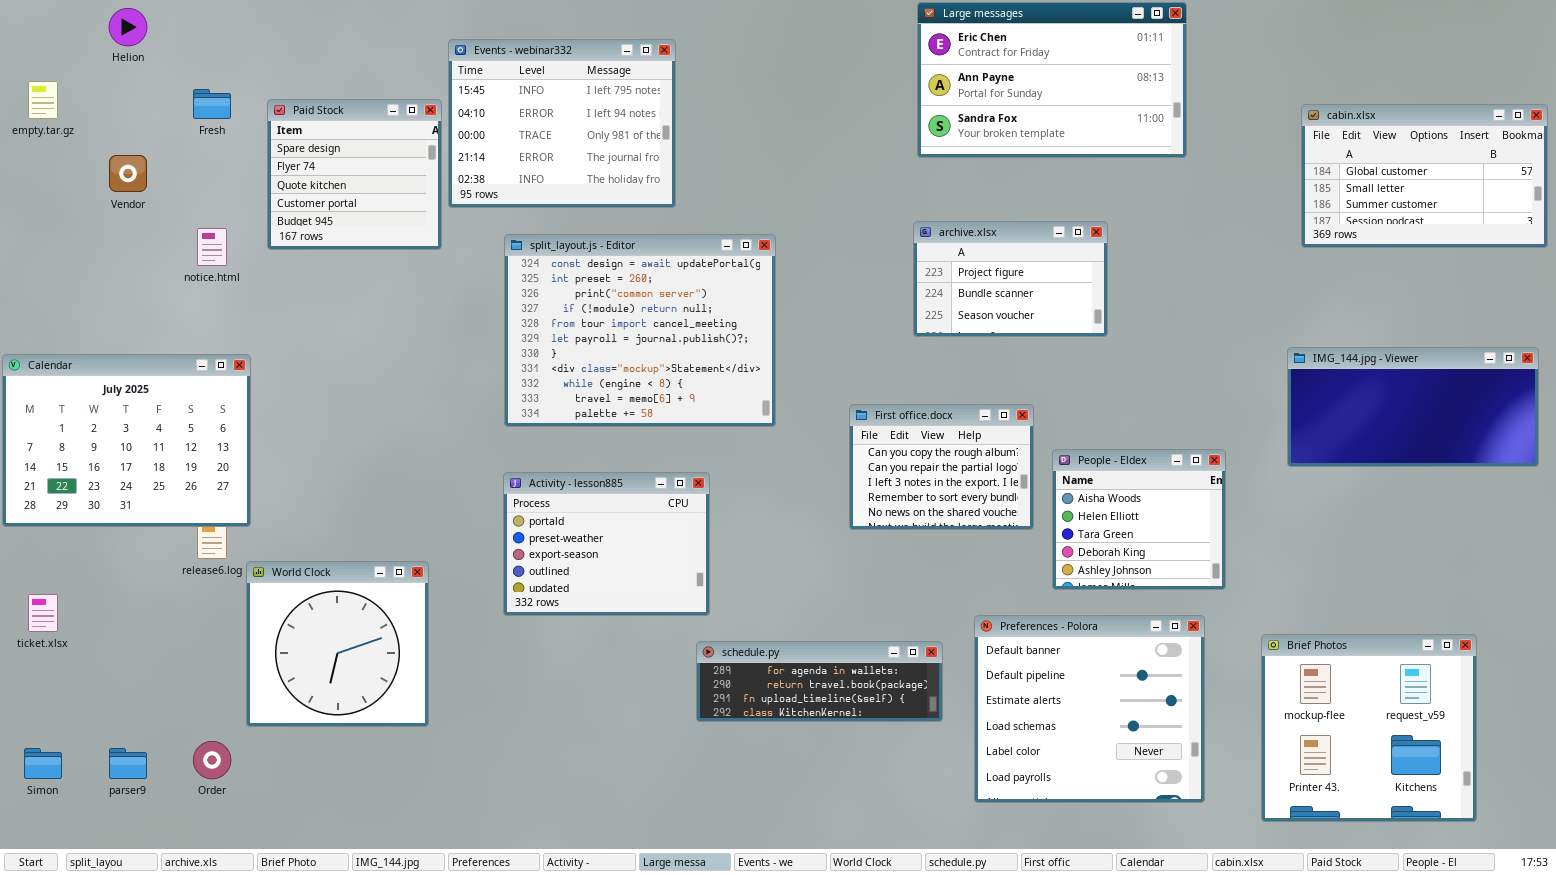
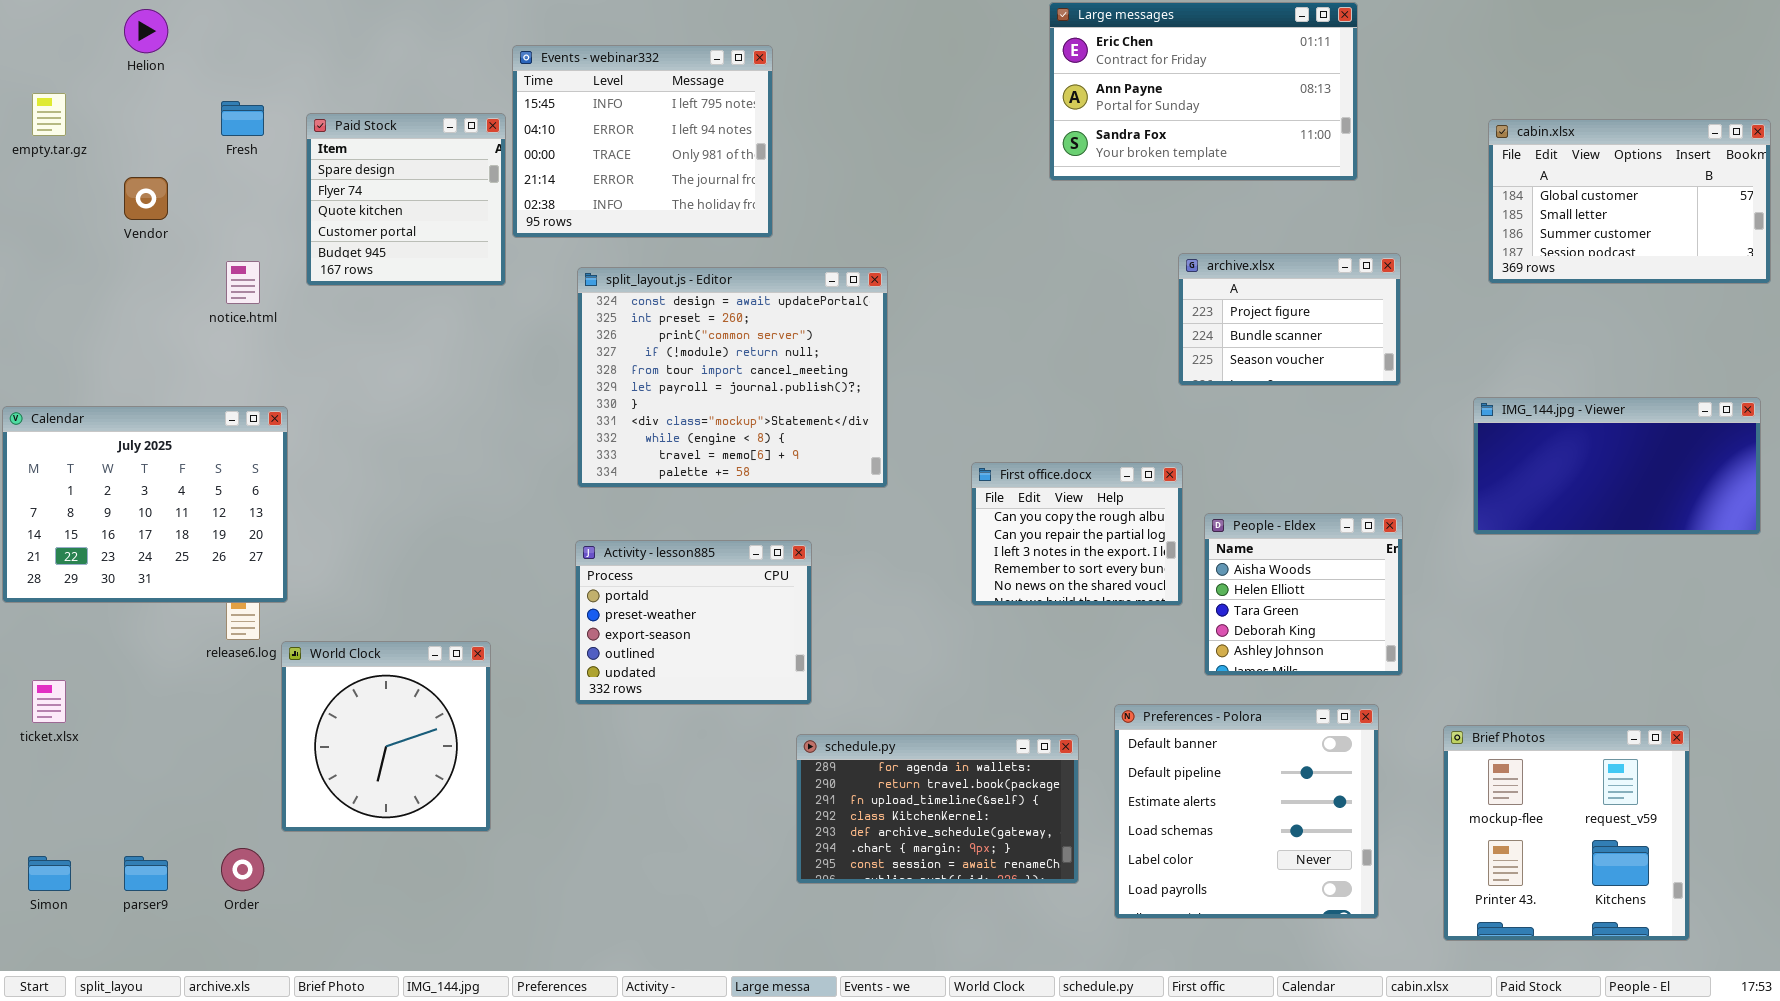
archive.xlsx: [913,221,1108,337] -> [1178,253,1401,386], moved
schedule.py: [696,641,943,722] -> [796,734,1079,884], resized

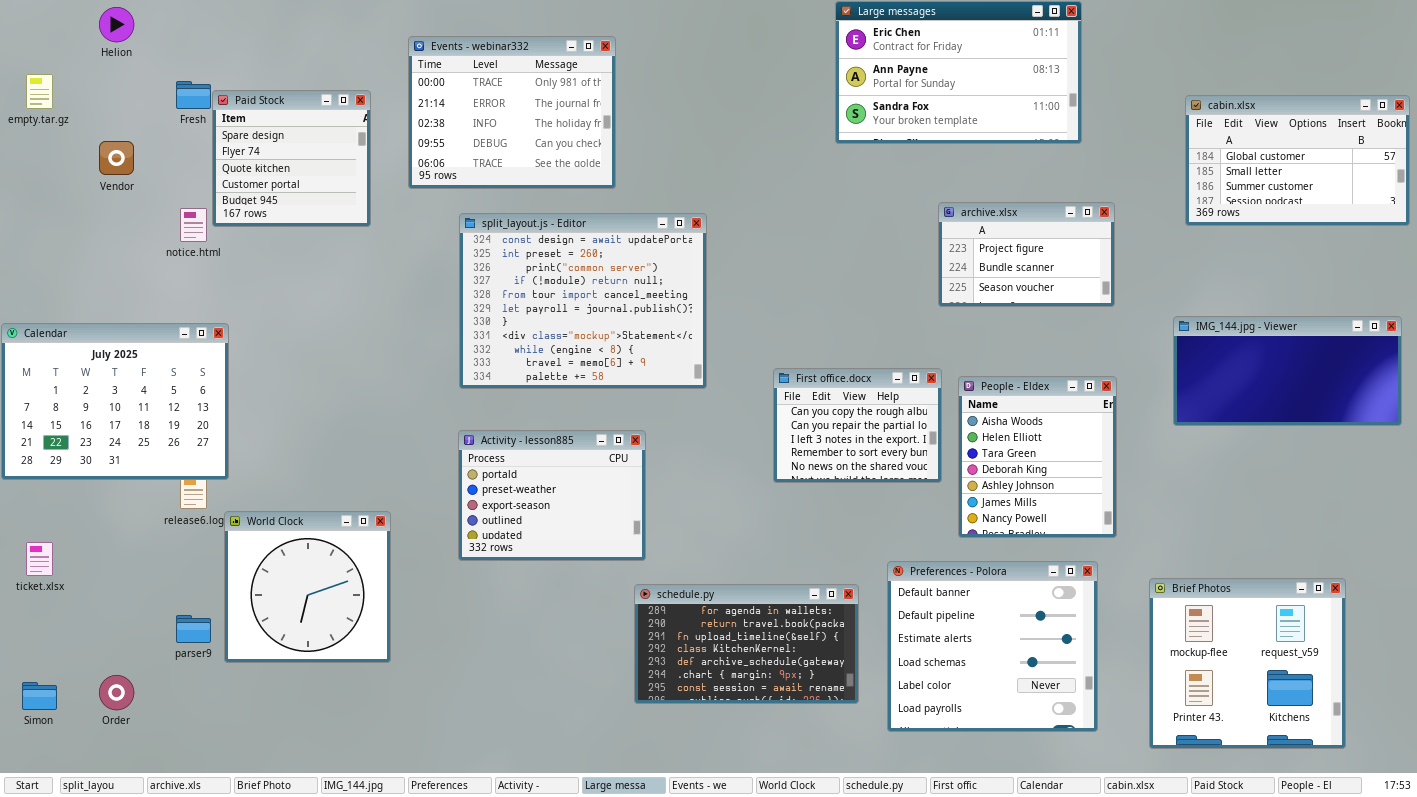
Events - webinar332: [512,45,773,238] -> [408,36,616,189], scrolled down 2 rows
Paid Stock: [306,113,506,286] -> [212,90,371,227], moved
People - Eldex: [1204,513,1403,676] -> [958,376,1117,538], resized
Order: [221,848,264,891] -> [99,675,134,710], moved
parser9: [124,856,168,891] -> [176,615,211,643], moved

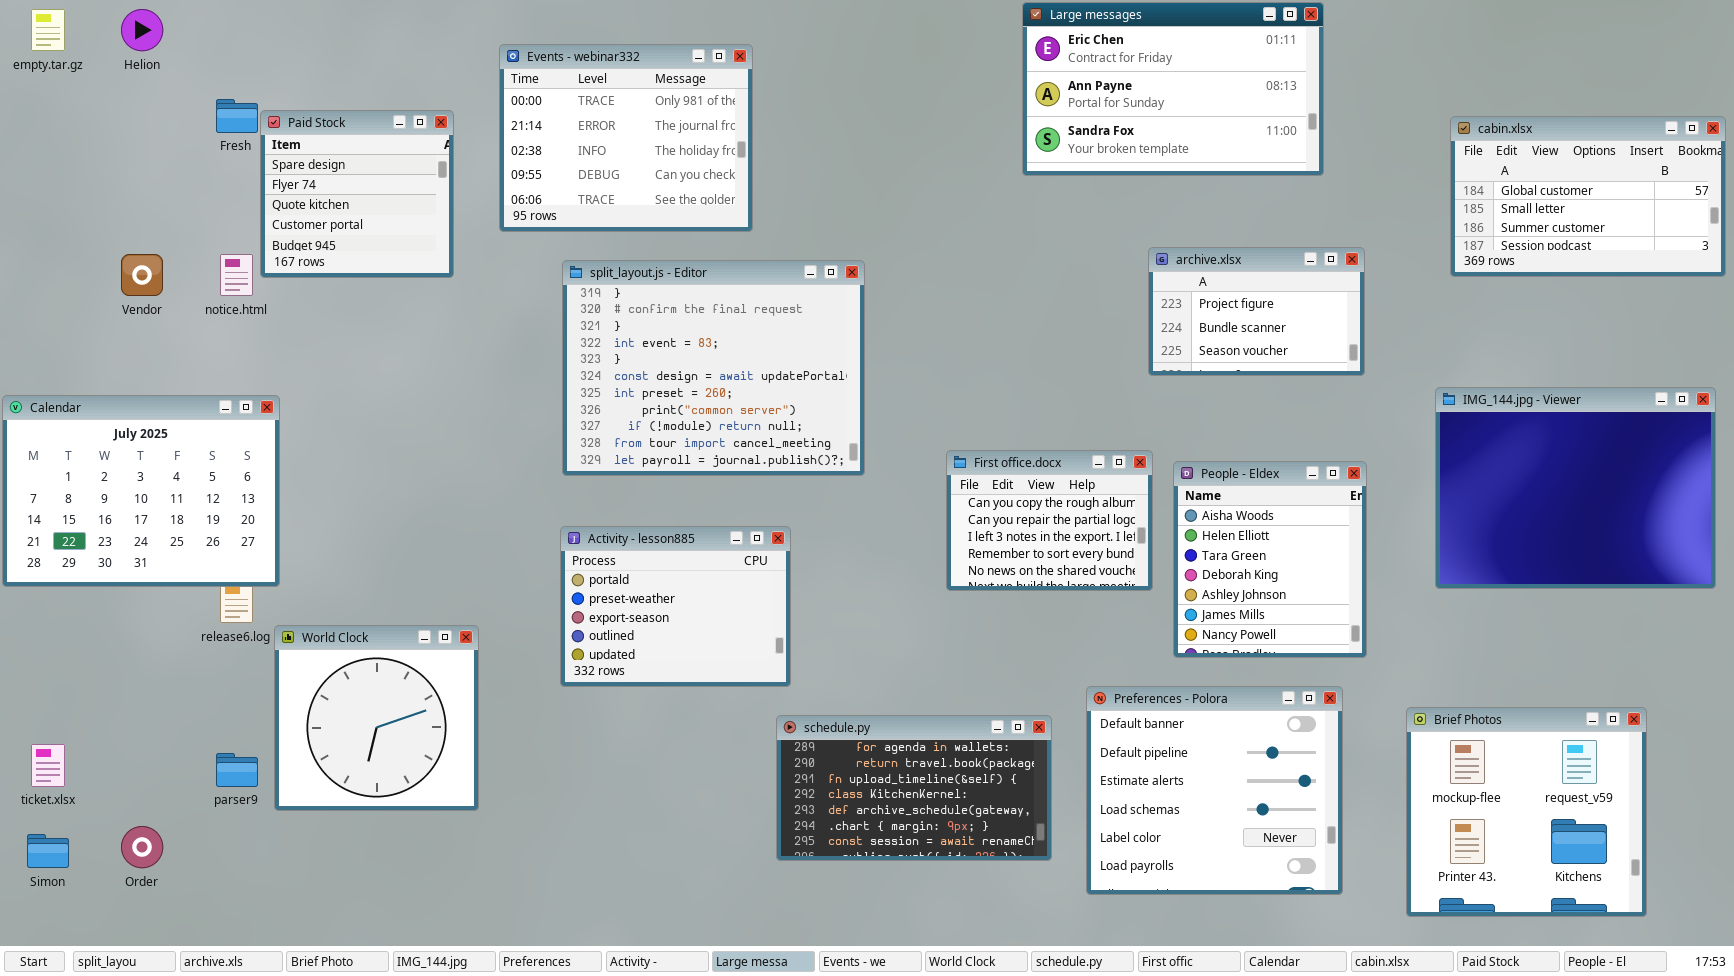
empty.tar.gz: [26,74,53,109] -> [31,9,65,51], moved
Vendor: [99,141,134,175] -> [121,254,163,296], moved
split_layout.js - Editor: [459,213,707,389] -> [562,260,865,476], scrolled up 5 rows
IMG_144.jpg - Viewer: [1173,316,1402,426] -> [1435,387,1716,589], resized
ticket.xlsx: [26,542,53,576] -> [31,744,65,787], moved

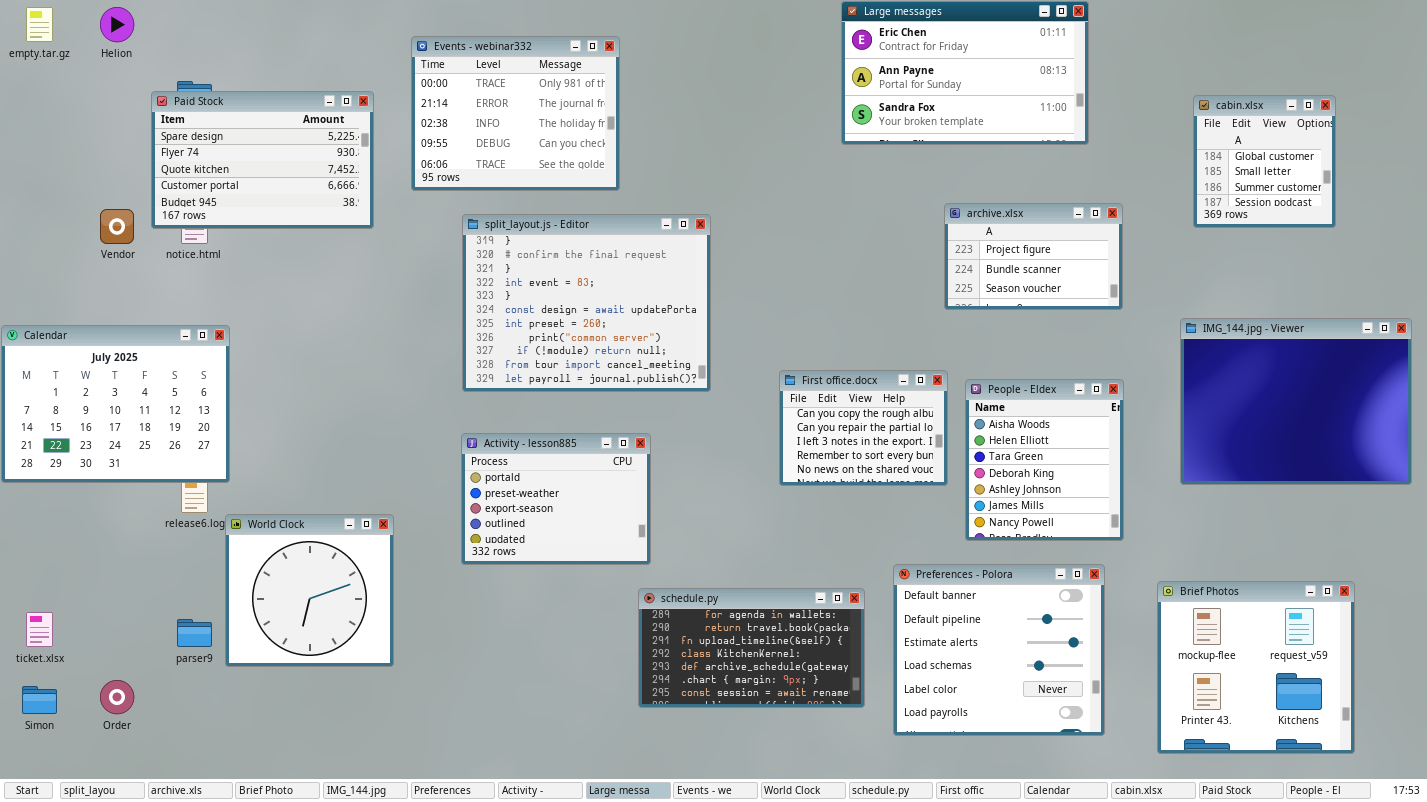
Paid Stock: [260,110,454,278] -> [151,91,374,229], resized
cabin.xlsx: [1450,116,1726,277] -> [1193,95,1336,228], resized

